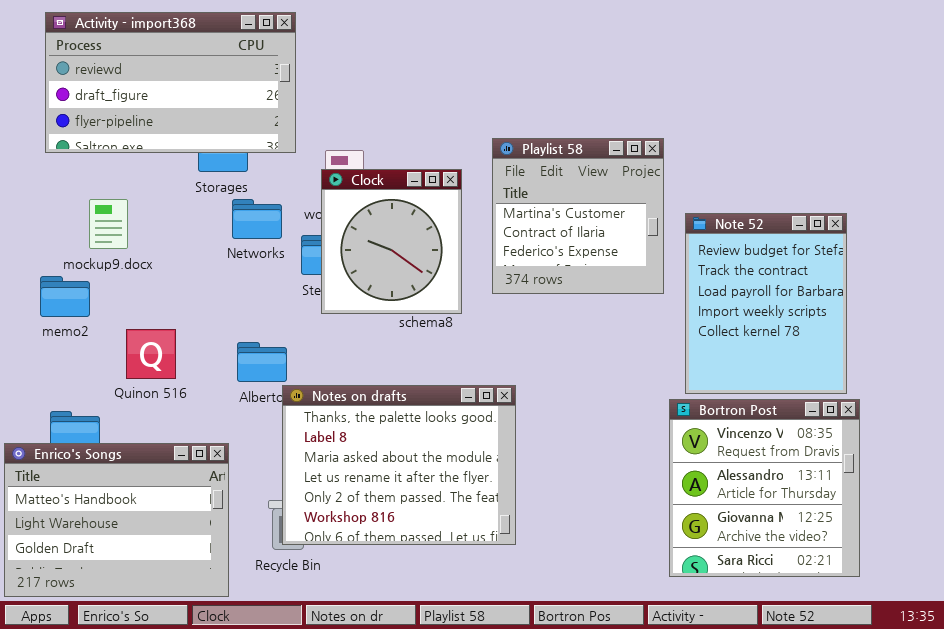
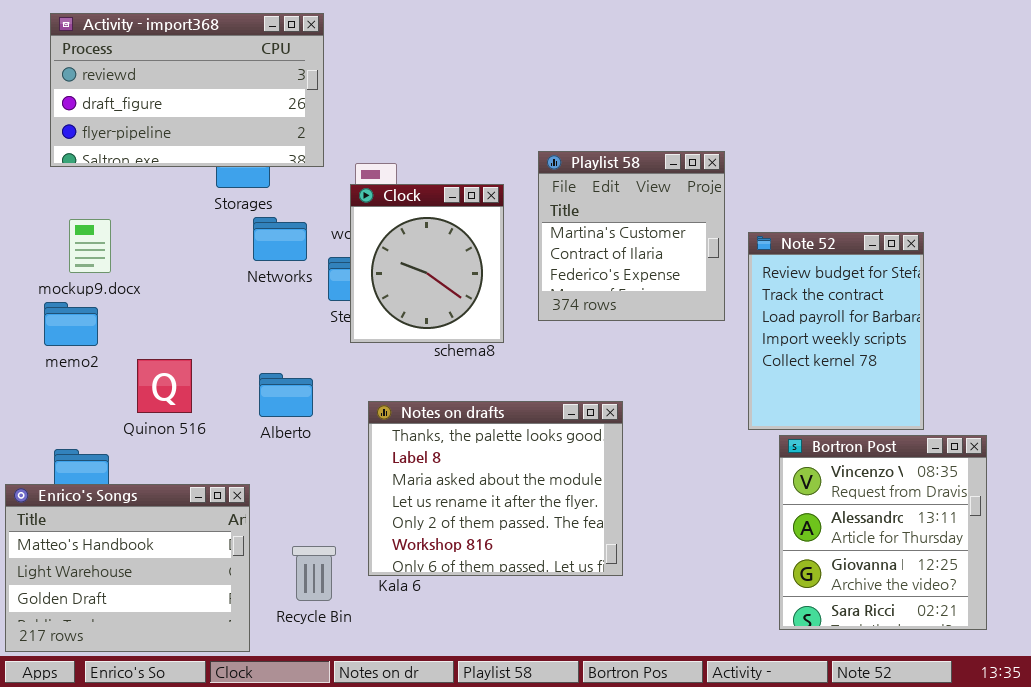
mockup9.docx: [89,199,128,249] -> [69,219,111,273], moved
Notes on drafts: [282,385,516,545] -> [368,401,623,576], moved
Bortron Post: [669,399,860,577] -> [779,435,987,630], moved

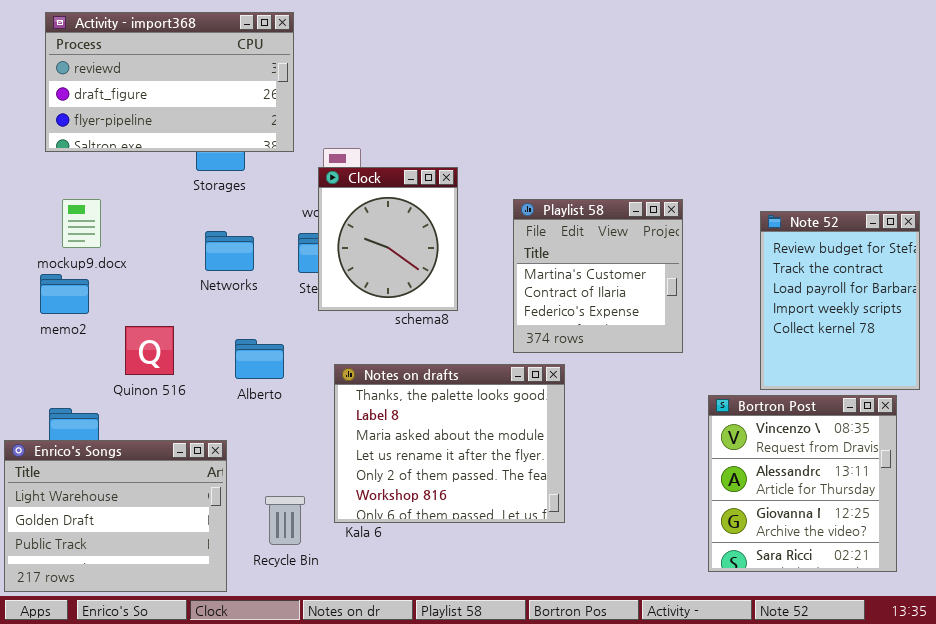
Playlist 58: [538,151,725,321] -> [513,199,683,353], moved
Networks: [253,217,307,261] -> [205,231,254,271], moved
Note 52: [748,232,924,430] -> [760,211,920,390], moved
Enrico's Songs: [5,484,250,652] -> [4,440,227,592], scrolled down 1 row

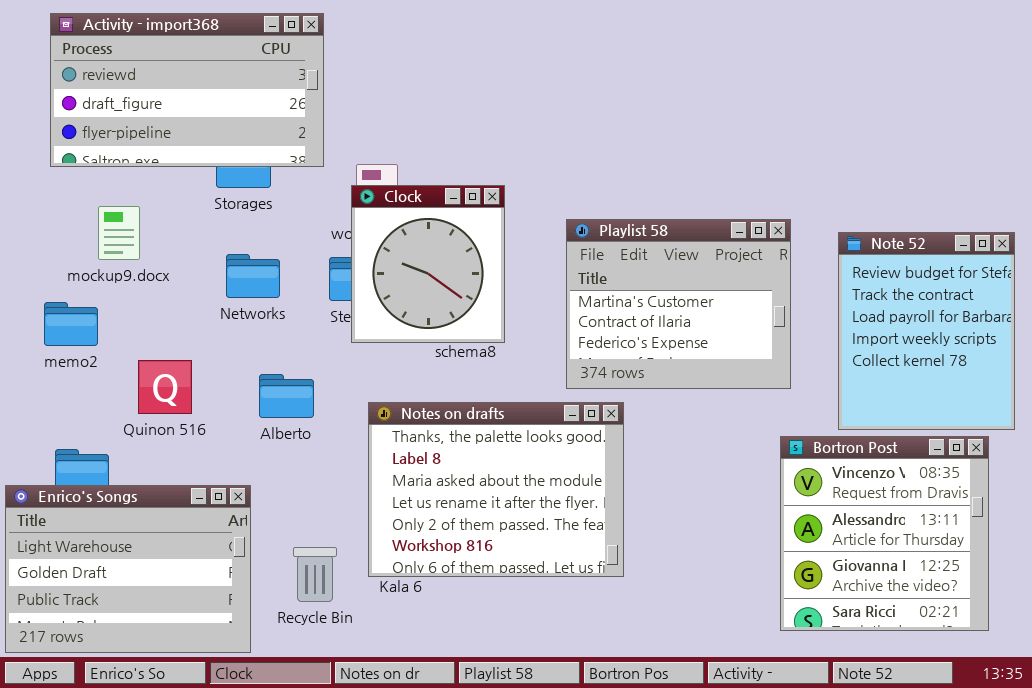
mockup9.docx: [62,199,101,248] -> [98,206,140,260], moved
Playlist 58: [513,199,683,353] -> [566,219,791,389], resized

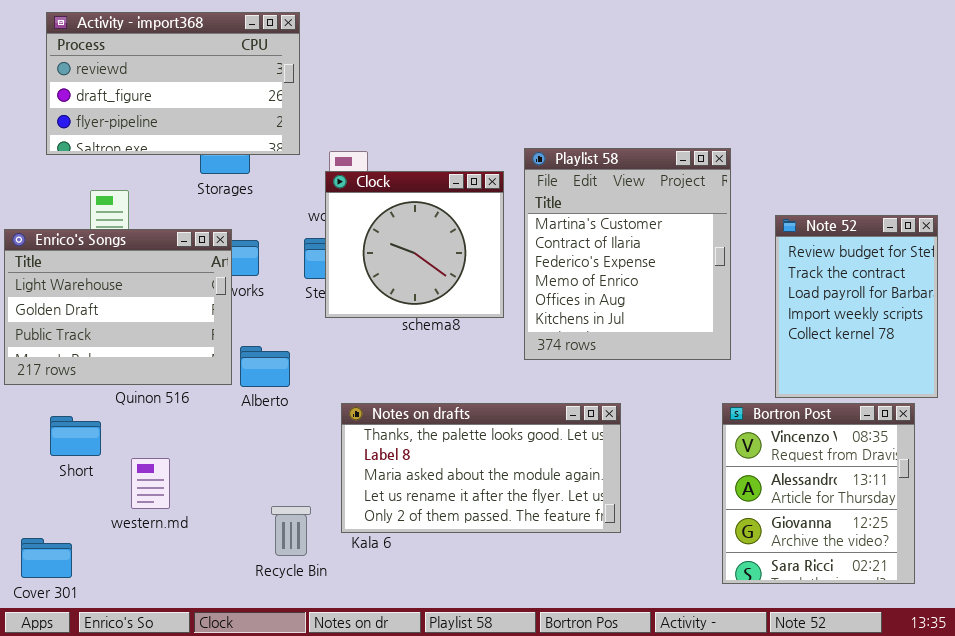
Clock: [351,185,505,343] -> [325,171,504,318], resized
Playlist 58: [566,219,791,389] -> [524,148,731,360], resized
Notes on drafts: [368,402,624,577] -> [341,403,621,533], resized
Enrico's Songs: [5,485,251,653] -> [4,229,232,385], moved

